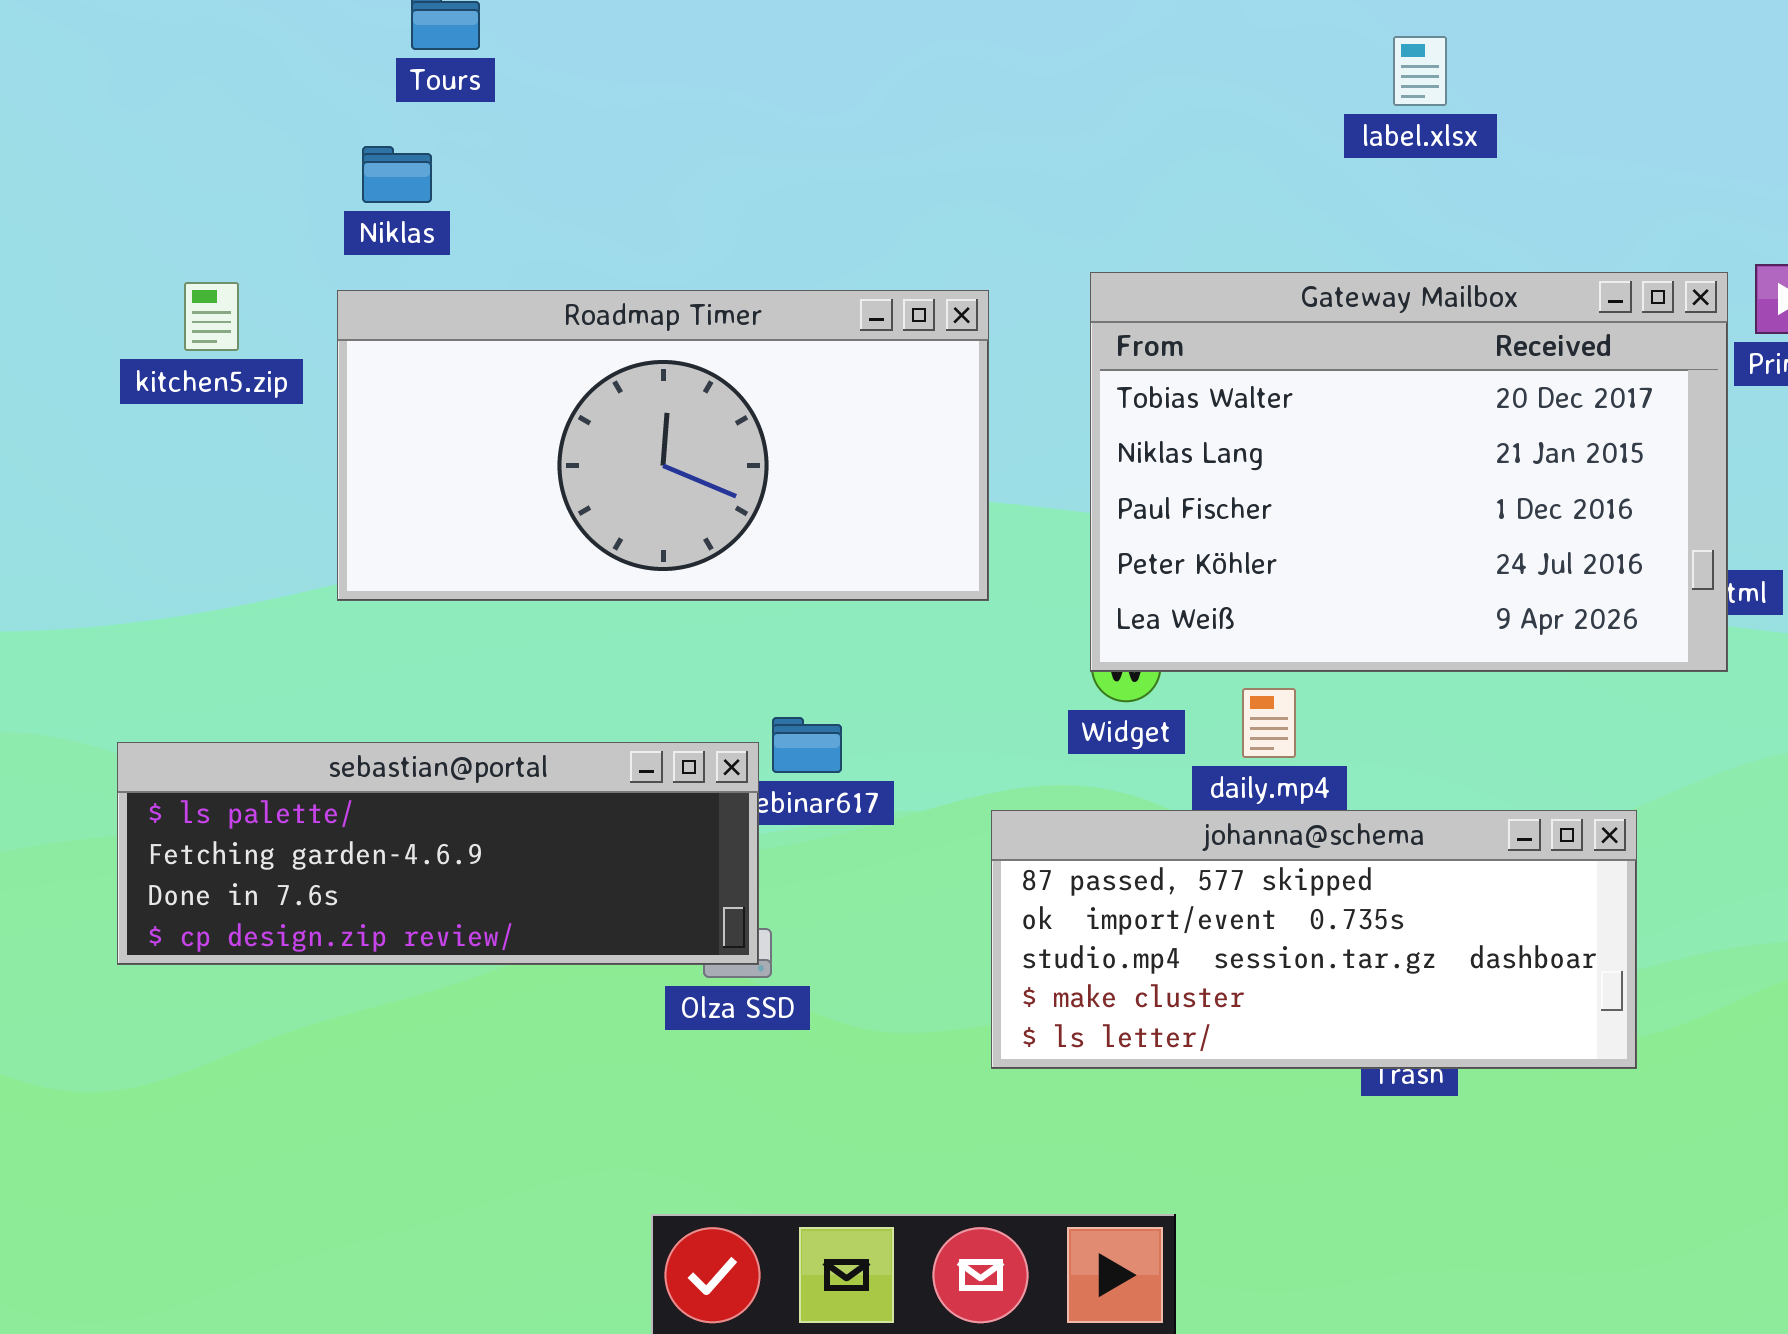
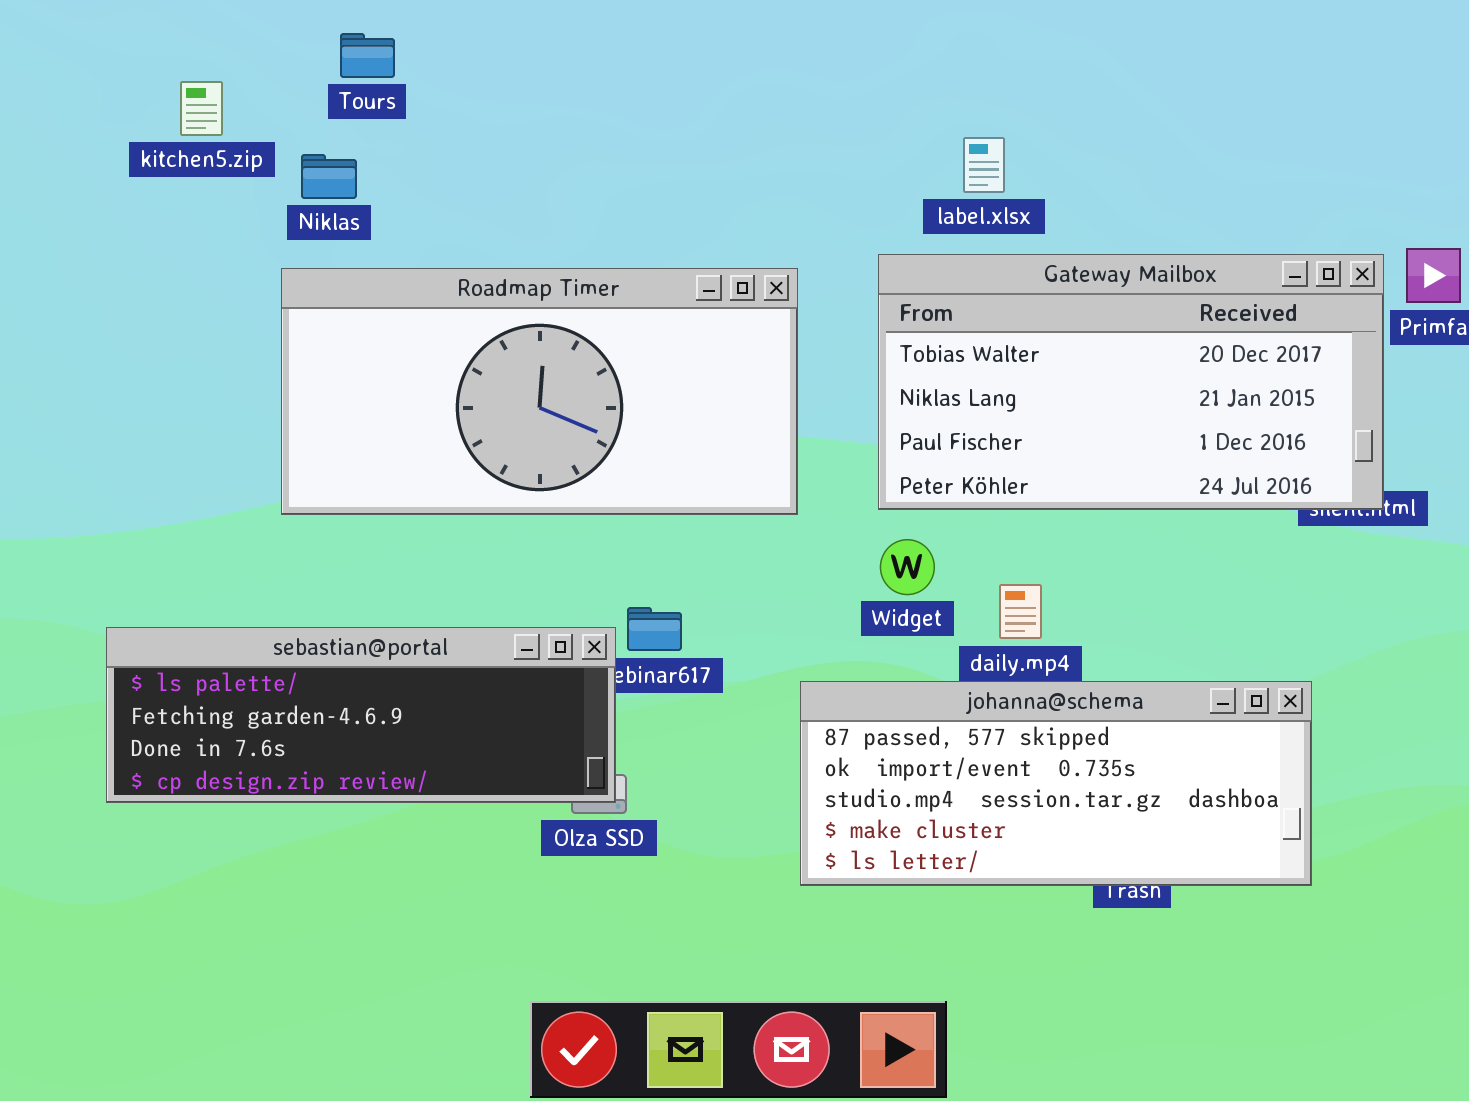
label.xlsx: [1393,36,1447,106] -> [963,137,1005,193], moved
Gateway Mailbox: [1090,272,1728,672] -> [878,254,1384,510], resized
kitchen5.zip: [184,282,239,351] -> [180,81,223,136], moved

